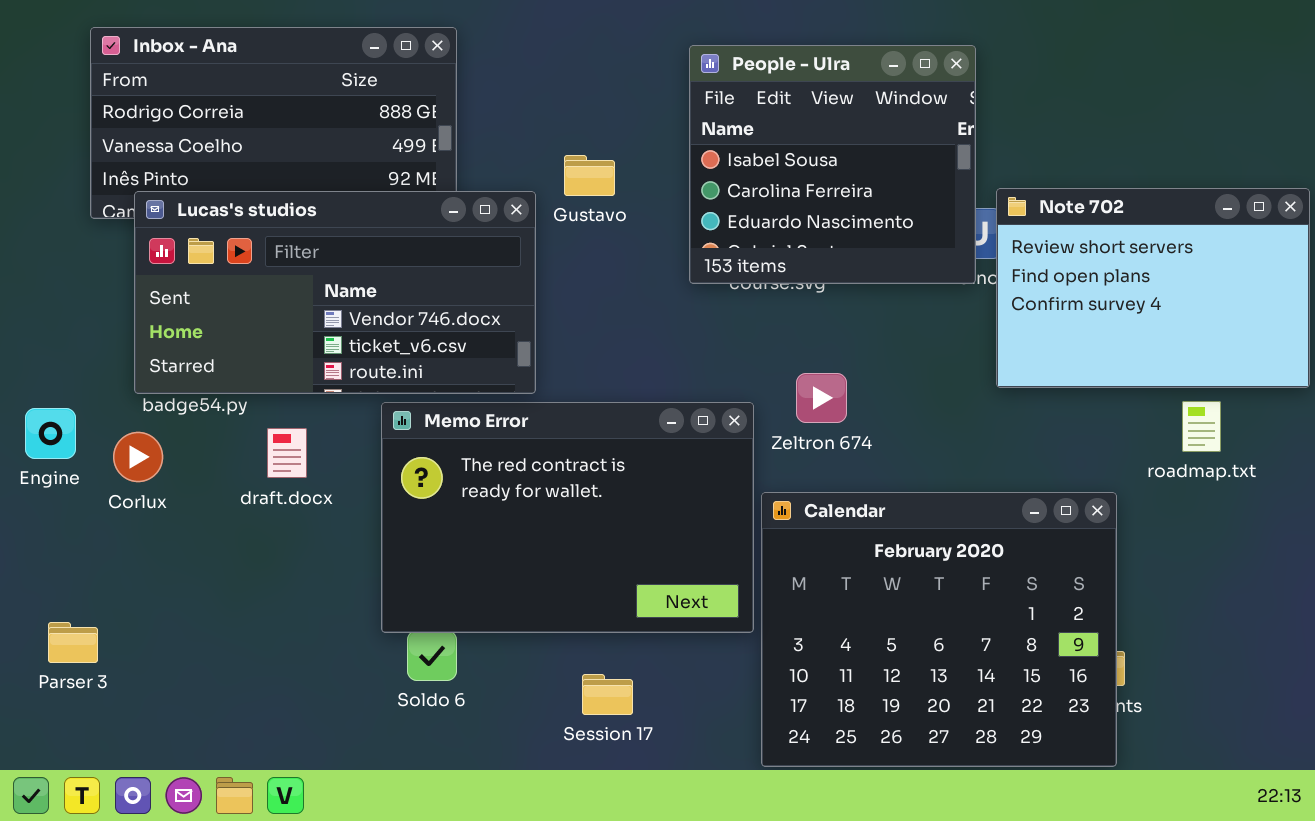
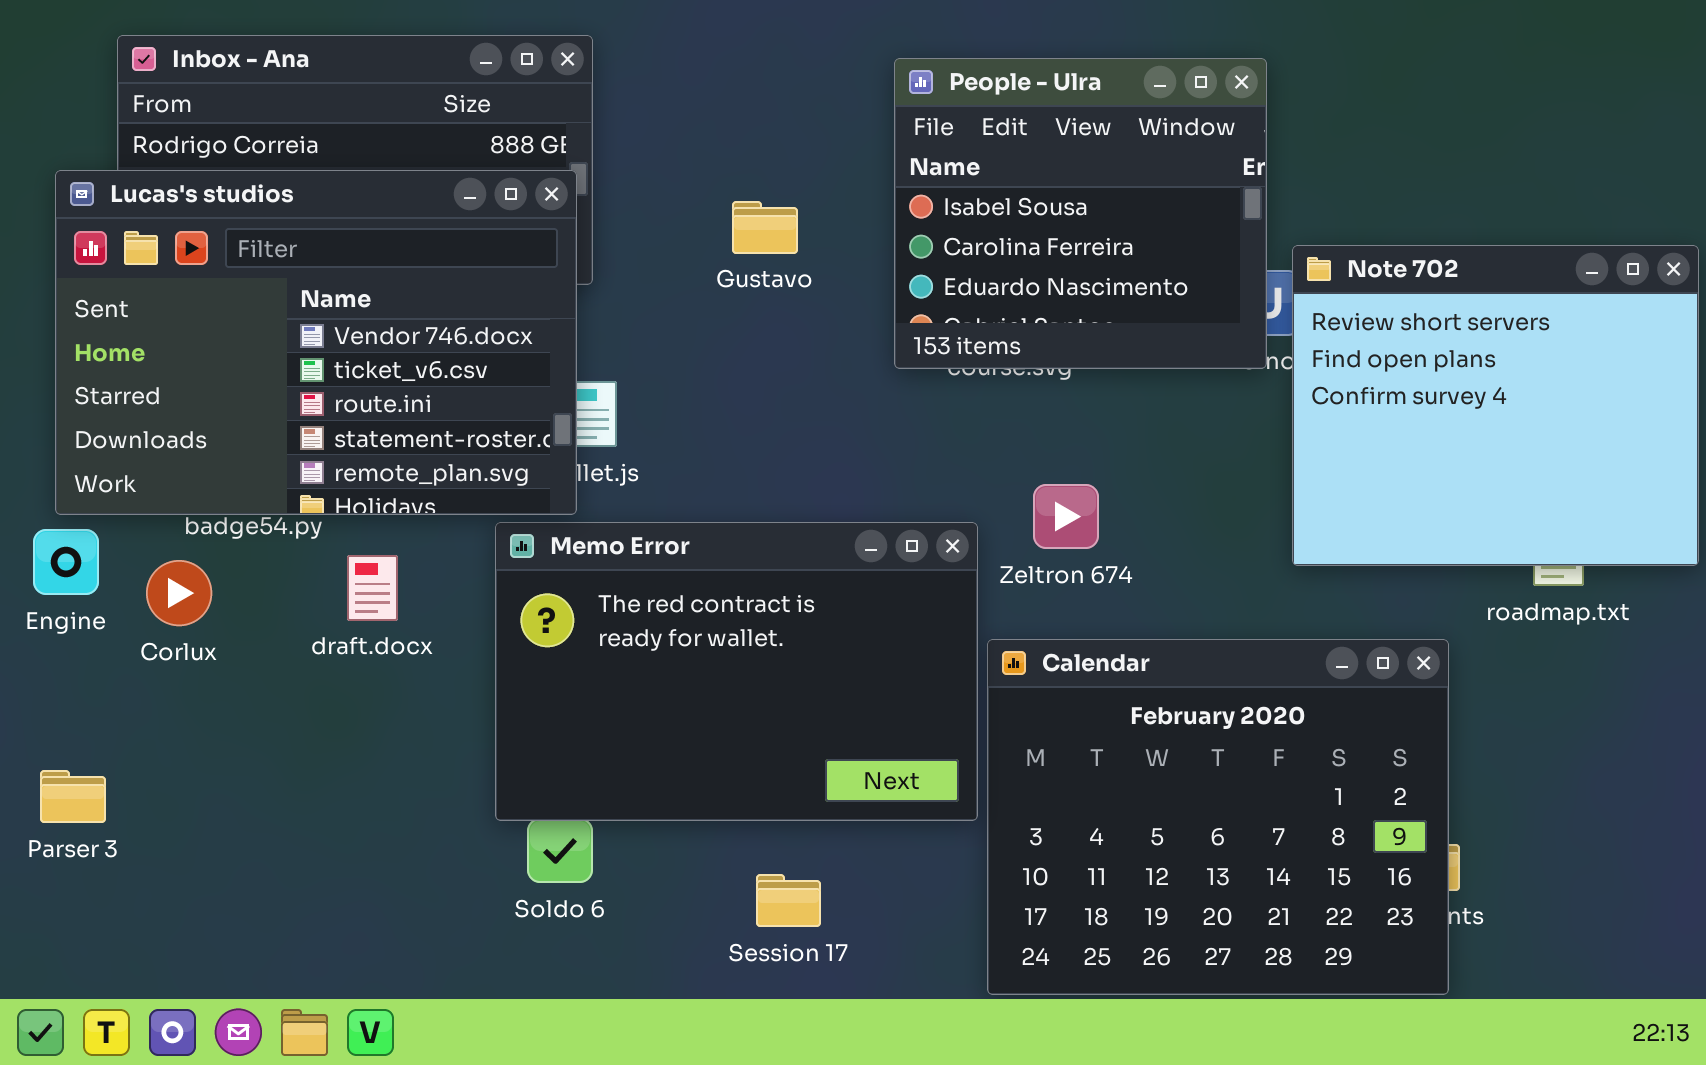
Note 702: [996,188,1310,388] -> [1292,245,1699,566], resized
Lucas's studios: [134,191,536,394] -> [55,170,577,515], moved, resized
Parser 3: [48,622,98,663] -> [40,770,106,823], moved

